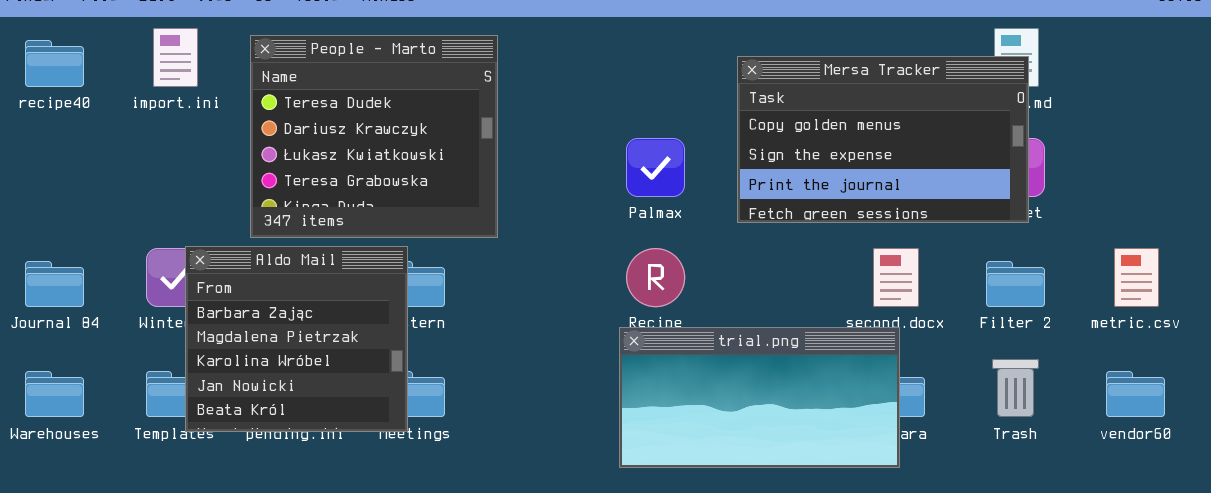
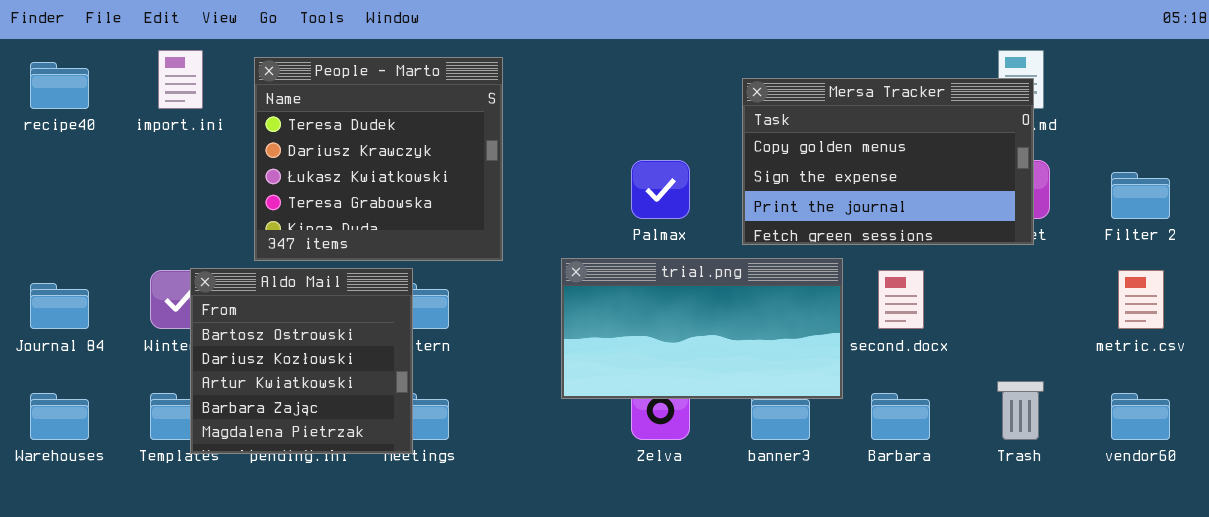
Aldo Mail: [185,246,408,432] -> [190,268,413,454], scrolled up 3 rows
Filter 2: [986,261,1045,307] -> [1111,172,1170,219], moved
trial.png: [619,327,900,468] -> [561,258,843,399], moved

